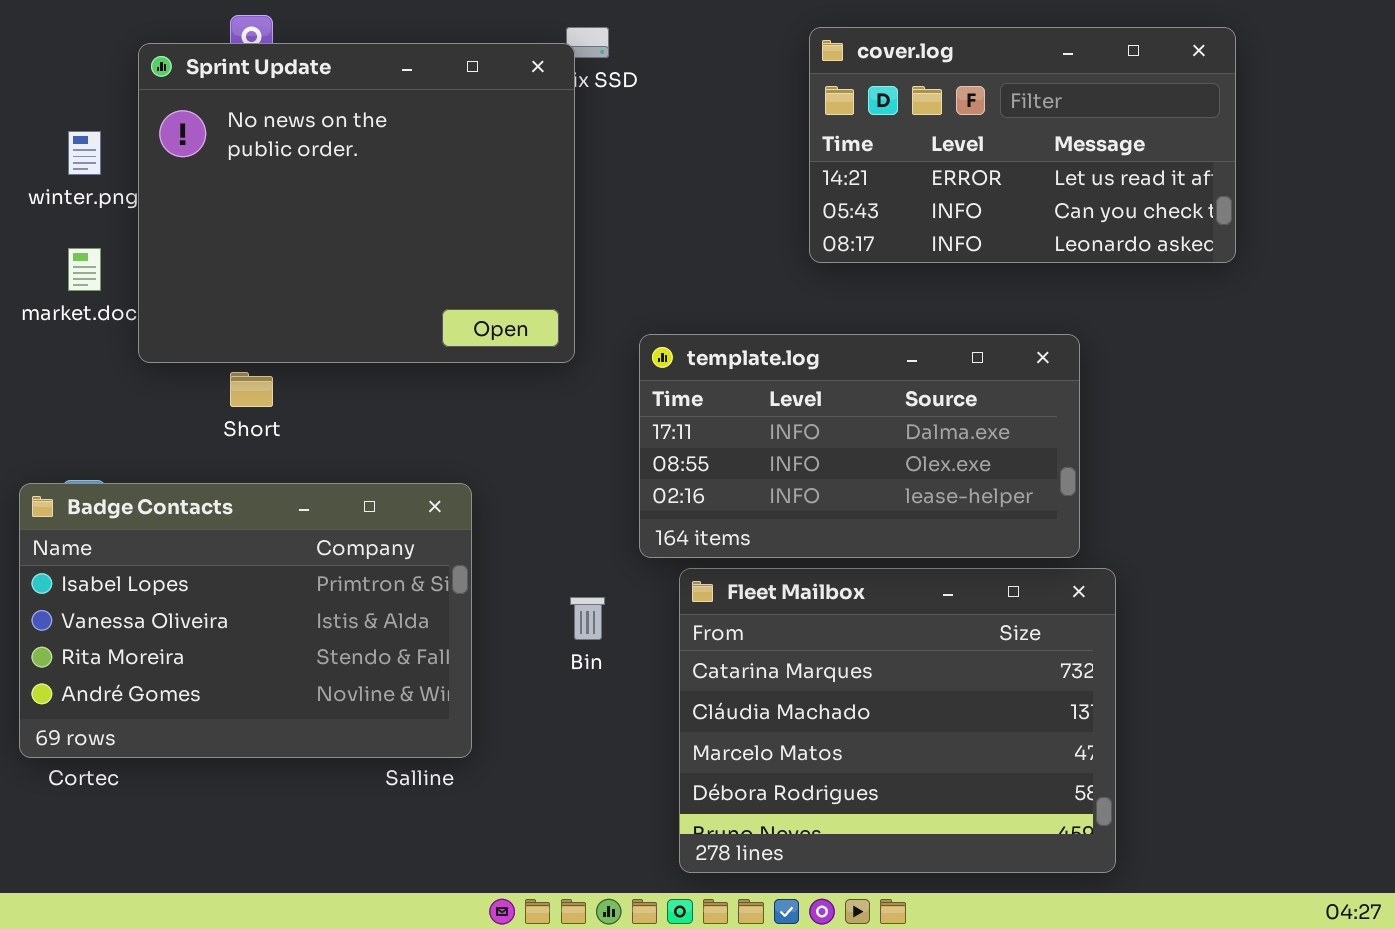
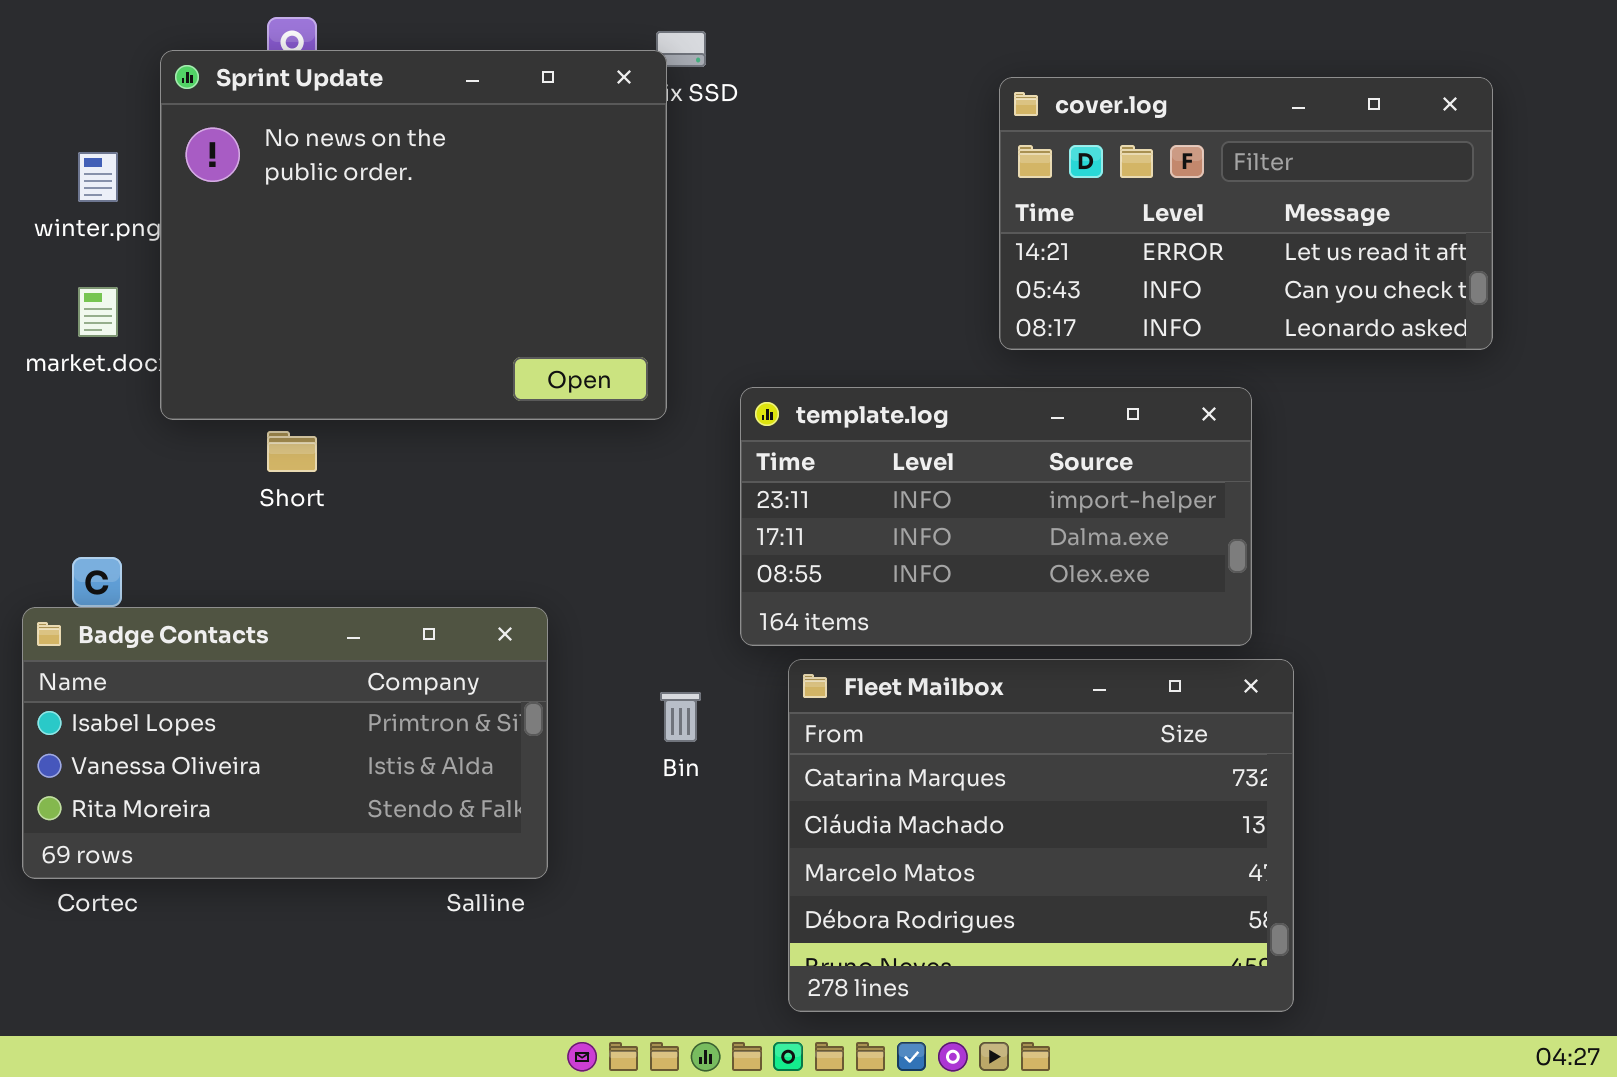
cover.log: [809,27,1236,263] -> [999,77,1493,350], moved
template.log: [639,334,1080,558] -> [740,387,1252,646], scrolled up 1 row
Badge Contacts: [19,483,472,758] -> [22,607,548,879], resized

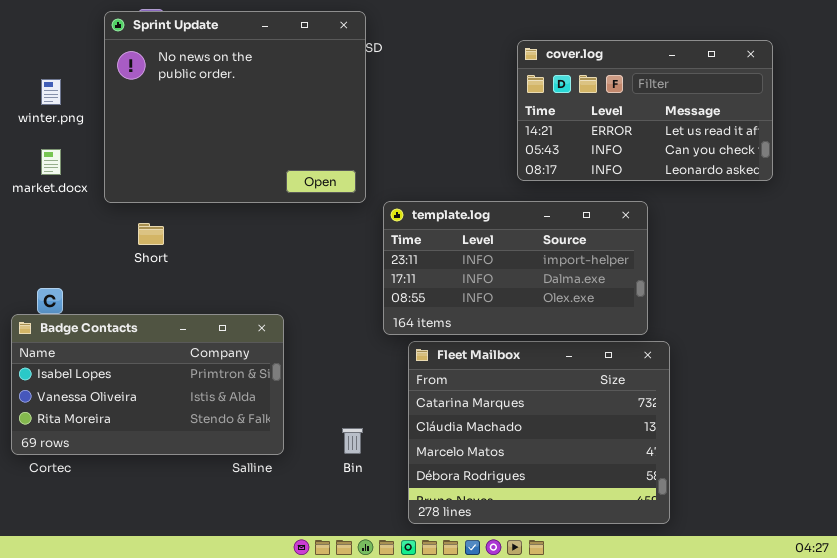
Sprint Update: [160,50,667,420] -> [104,11,366,203], moved
Bin: [660,692,701,742] -> [342,428,363,454], moved

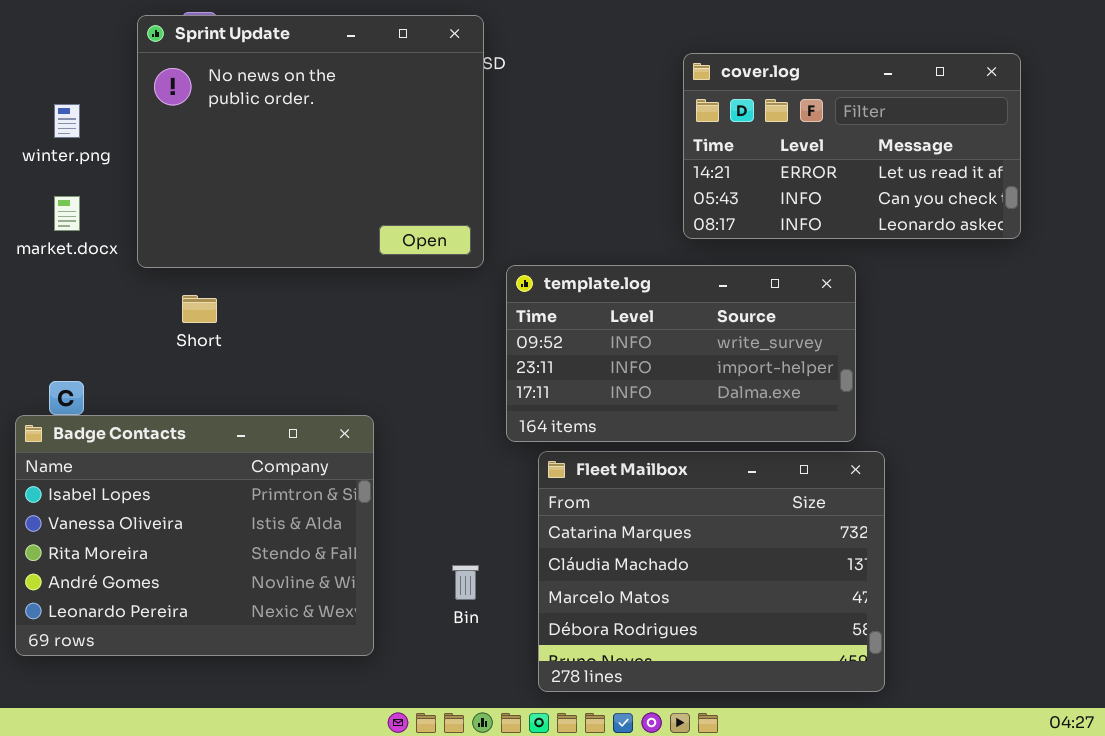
template.log: [383,201,648,335] -> [506,265,856,442], scrolled up 1 row
Badge Contacts: [11,314,284,455] -> [15,415,374,656], resized

